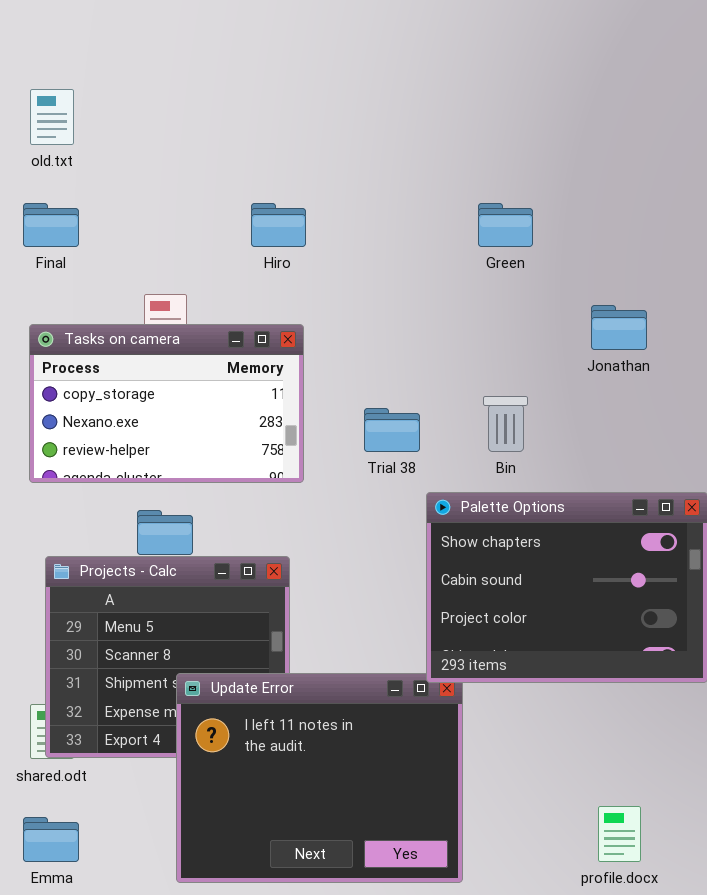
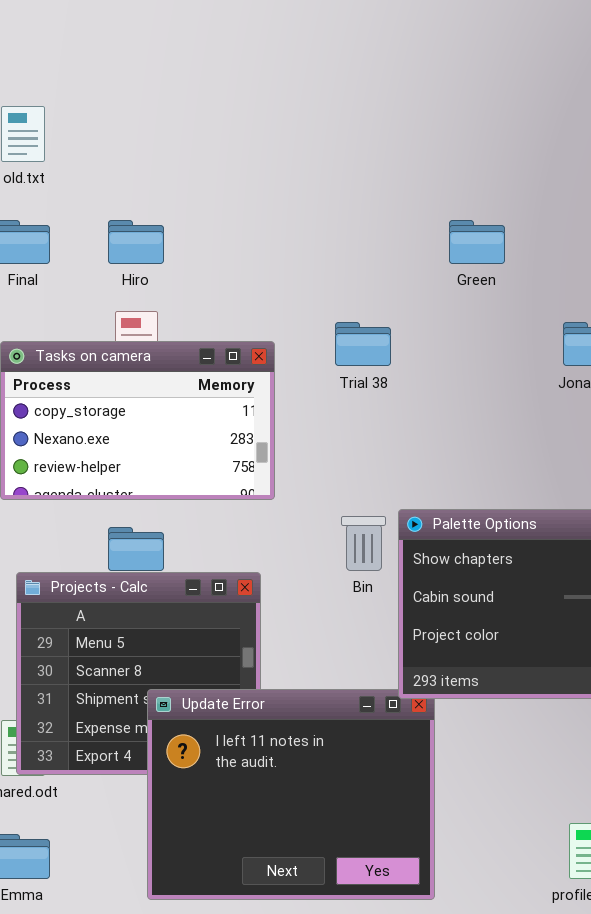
Hiro: [251,203,306,247] -> [108,220,164,264], moved
Bin: [483,396,528,452] -> [341,516,386,571], moved
Trial 38: [364,408,420,452] -> [335,322,391,366], moved

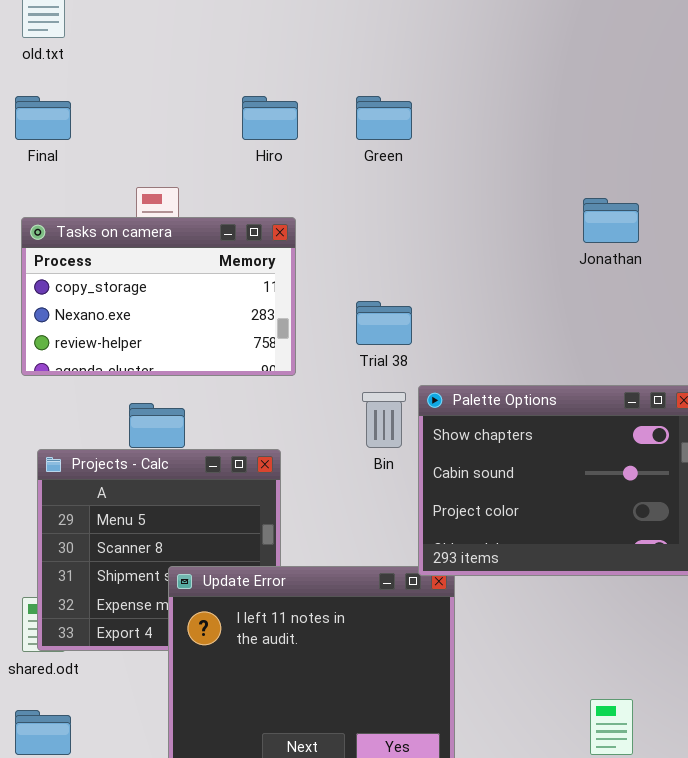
Hiro: [108,220,164,264] -> [242,96,298,140], moved
Green: [449,220,505,264] -> [356,96,412,140], moved
Trial 38: [335,322,391,366] -> [356,301,412,345], moved

